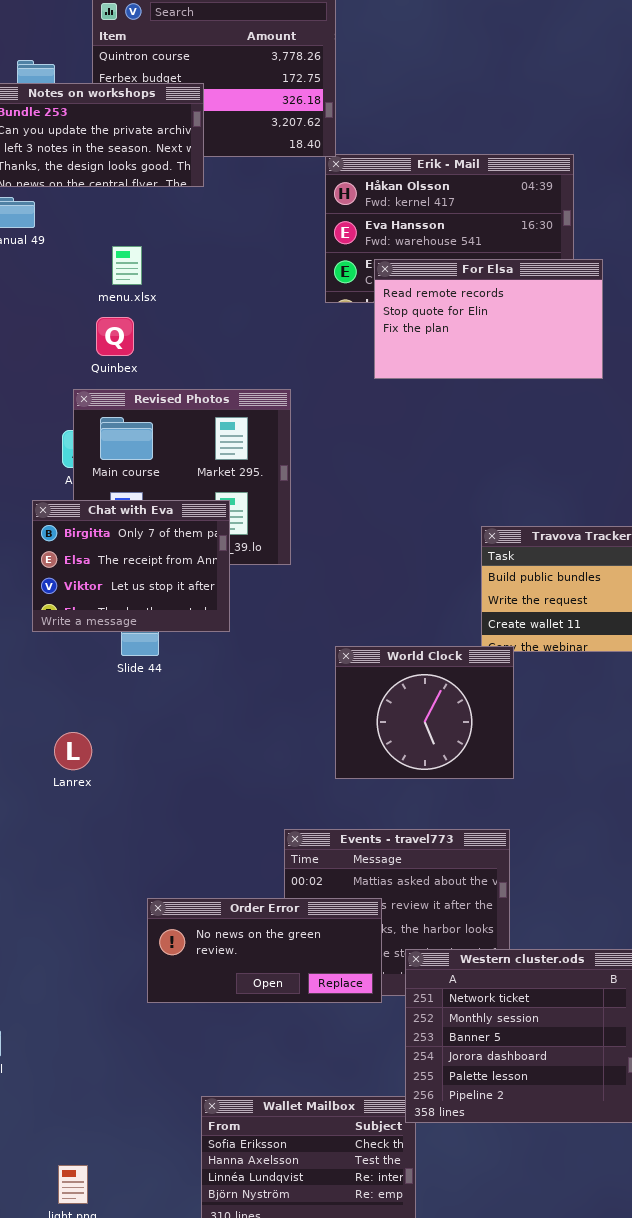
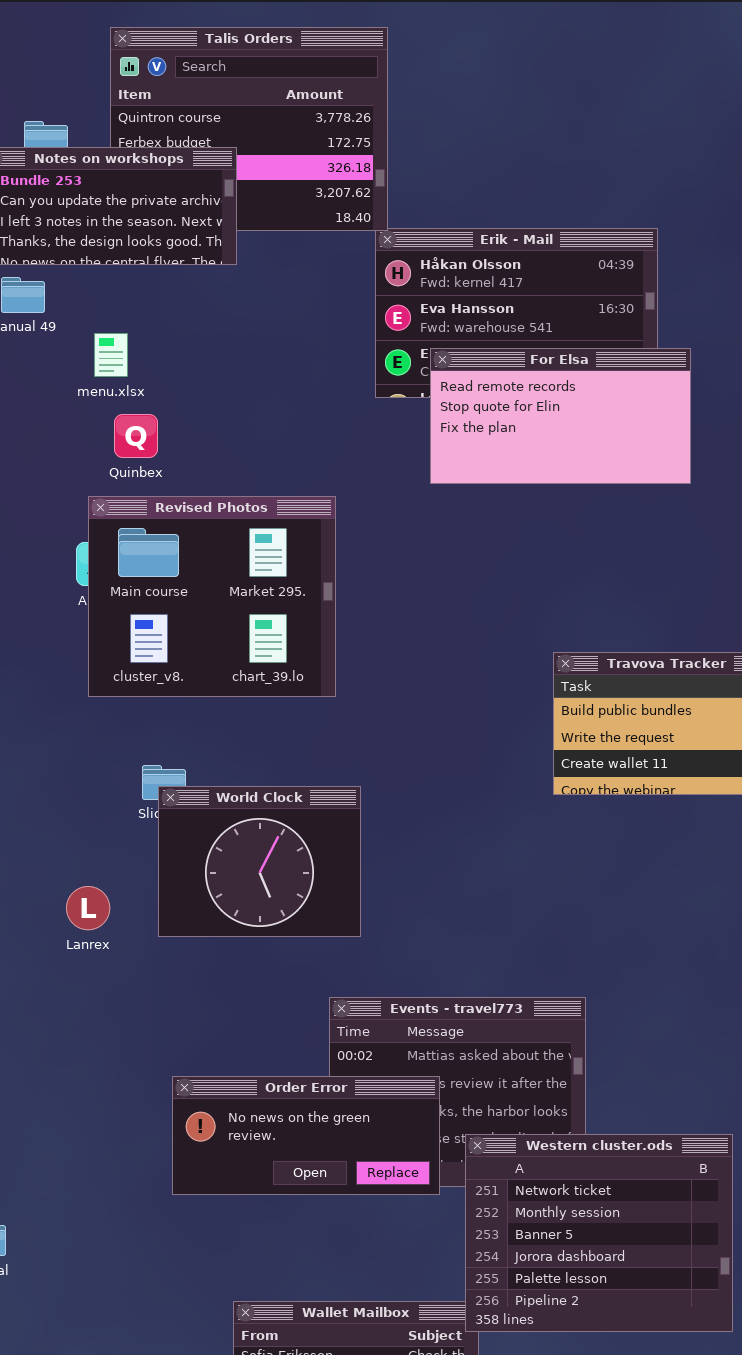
menu.xlsx: [112,246,142,285] -> [94,333,128,377], moved
Chat with Eva: [32,500,230,632] -> none, closed
World Clock: [335,646,514,779] -> [158,786,361,937], moved

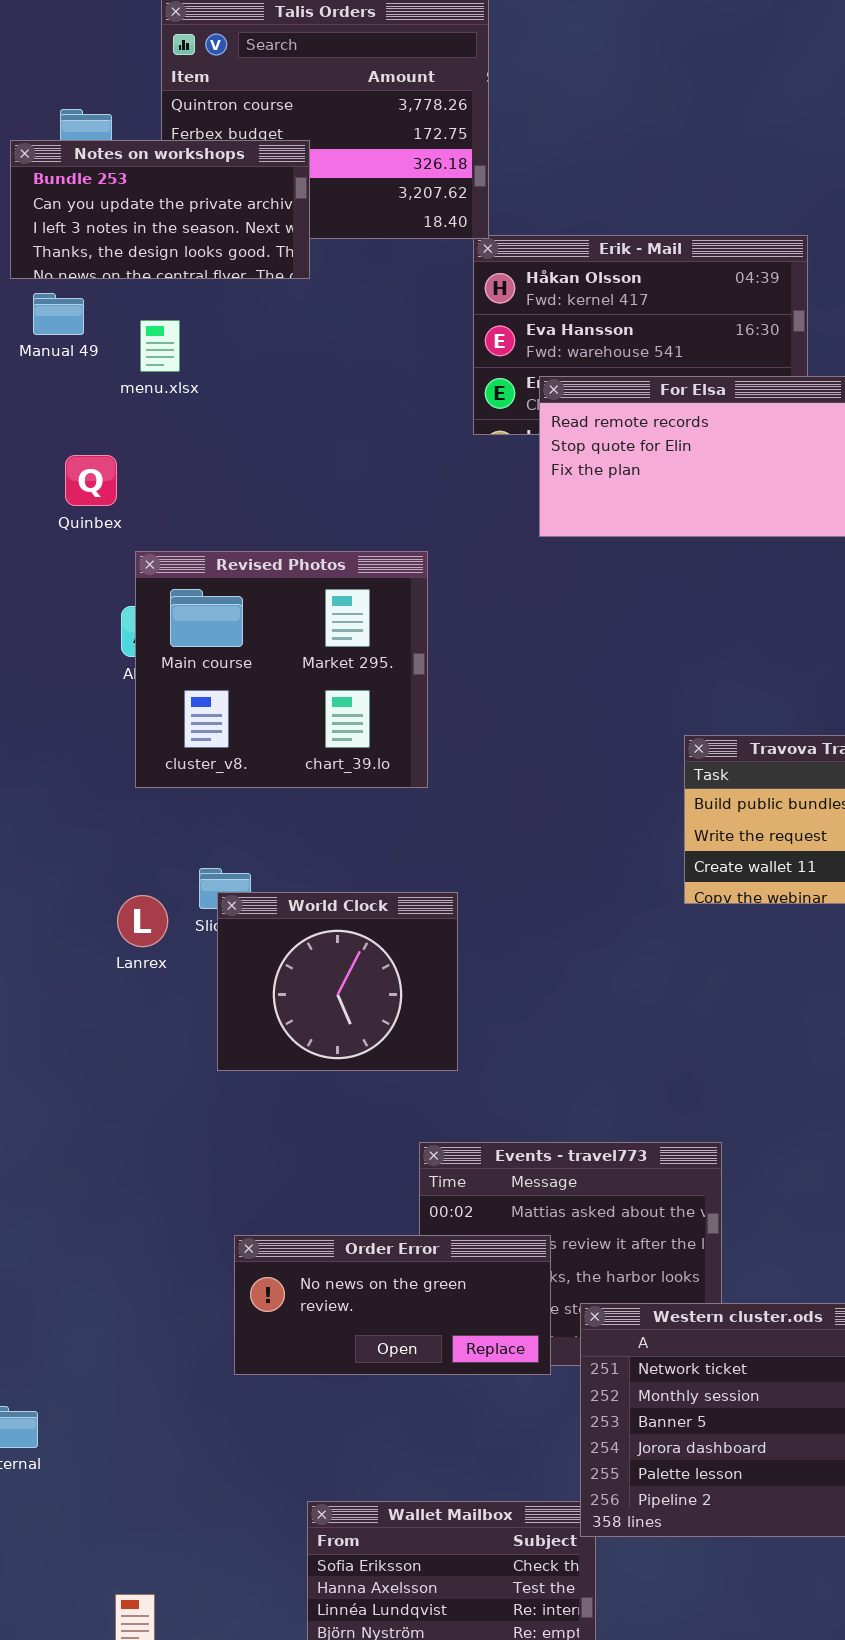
menu.xlsx: [94,333,128,377] -> [140,320,180,372], moved
Quinbex: [114,414,158,458] -> [65,455,117,506], moved
Lanrex: [66,886,110,930] -> [117,895,168,947], moved

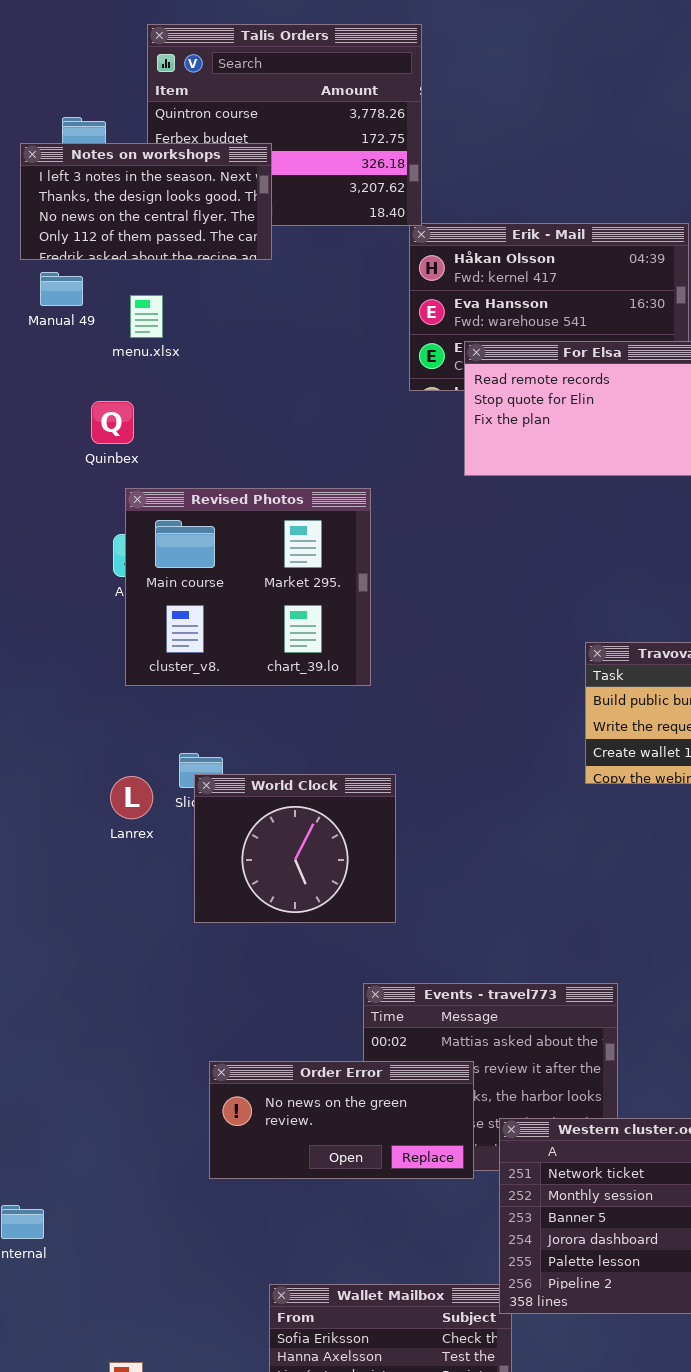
Notes on workshops: [10,140,310,279] -> [20,143,272,260], scrolled down 2 rows
Quinbex: [65,455,117,506] -> [91,401,134,444], moved

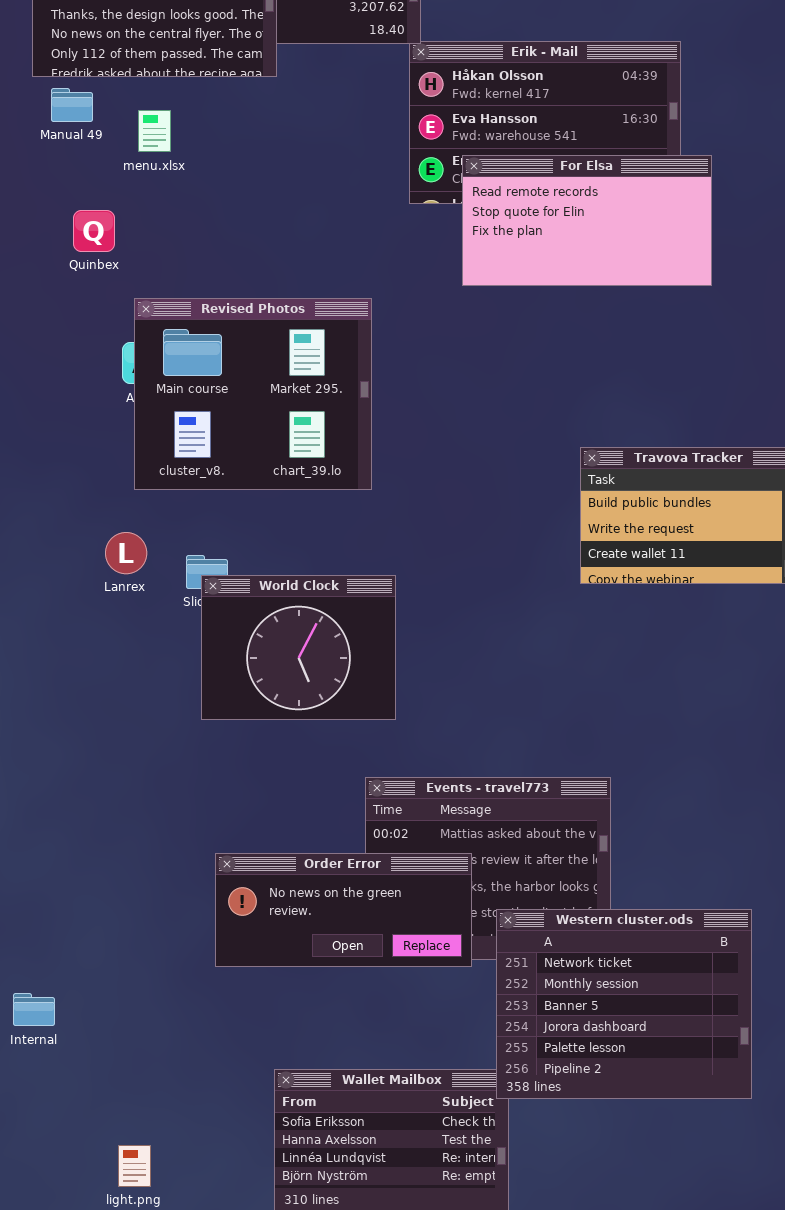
Quinbex: [91,401,134,444] -> [73,210,115,252], moved
Lanrex: [110,776,153,819] -> [105,532,147,574], moved

